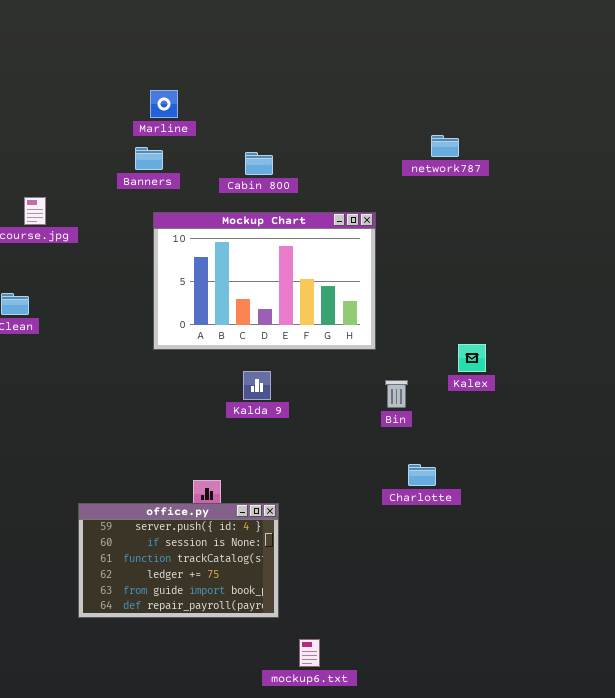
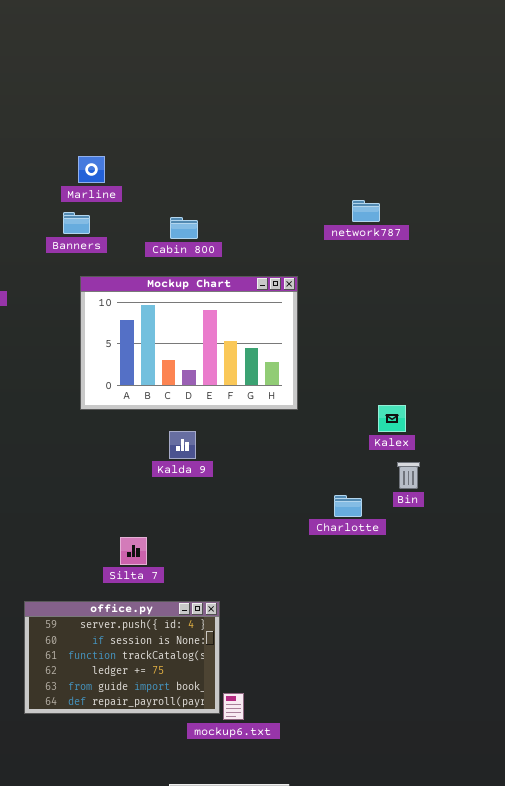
Bin: [385,380,408,408] -> [397,462,420,489], moved
Charlotte: [408,464,436,486] -> [334,495,362,517], moved
office.py: [78,503,279,618] -> [24,601,220,714], moved

